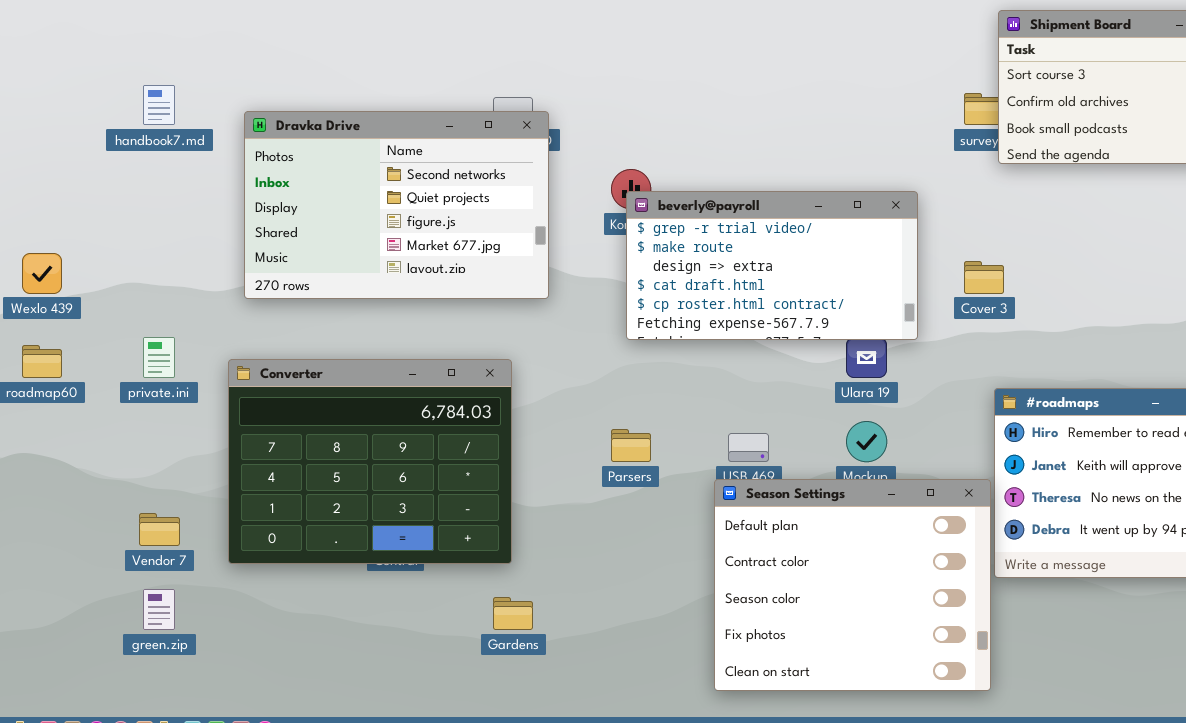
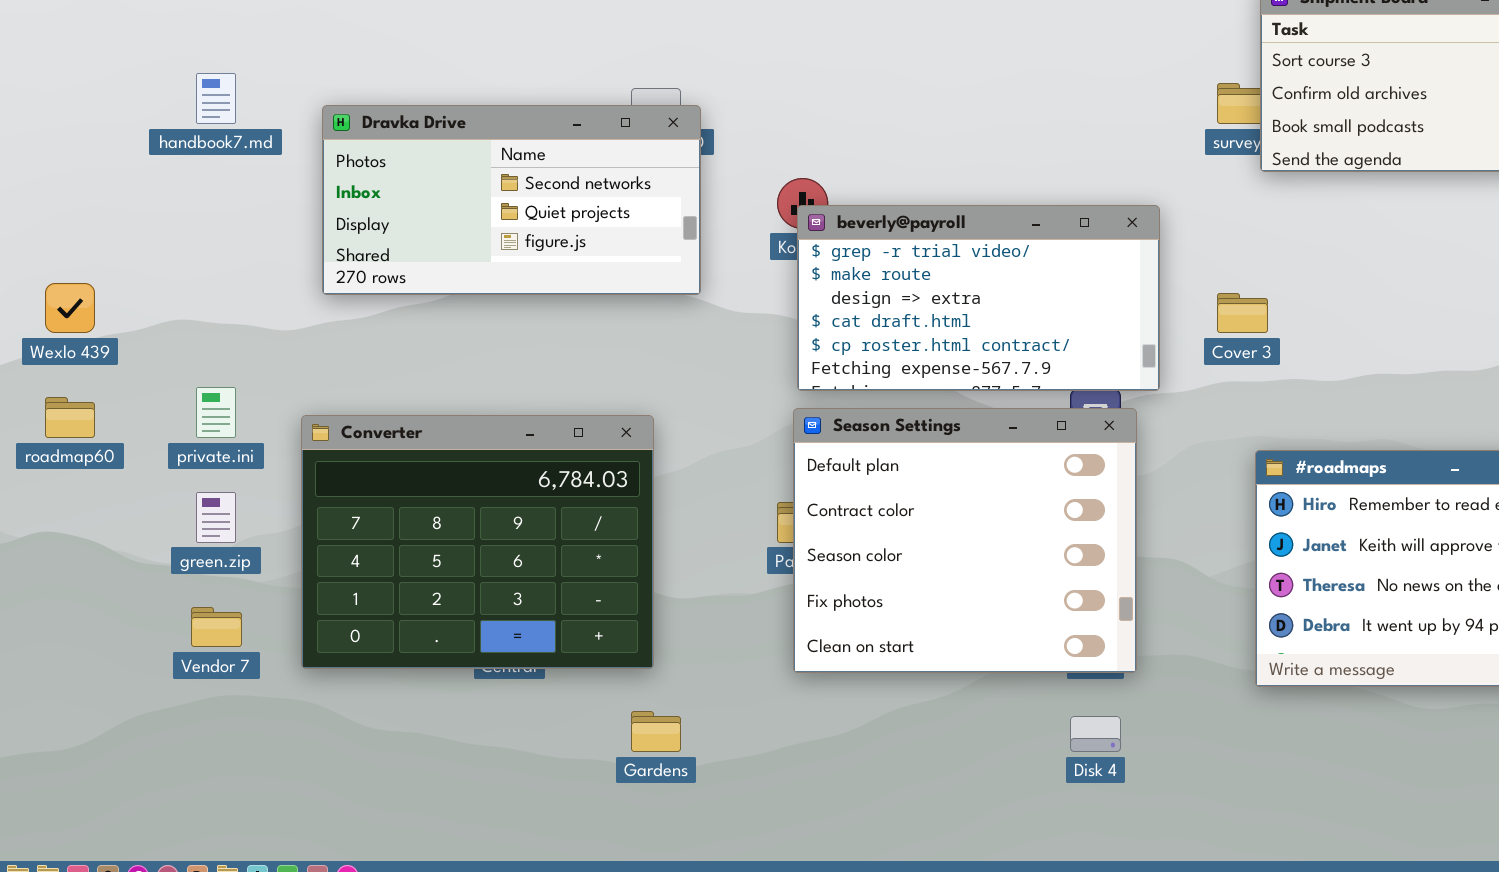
Dravka Drive: [244,111,549,299] -> [322,105,701,295], resized
Season Settings: [714,479,991,691] -> [793,408,1137,673], moved
green.zip: [143,589,175,630] -> [196,492,236,543], moved

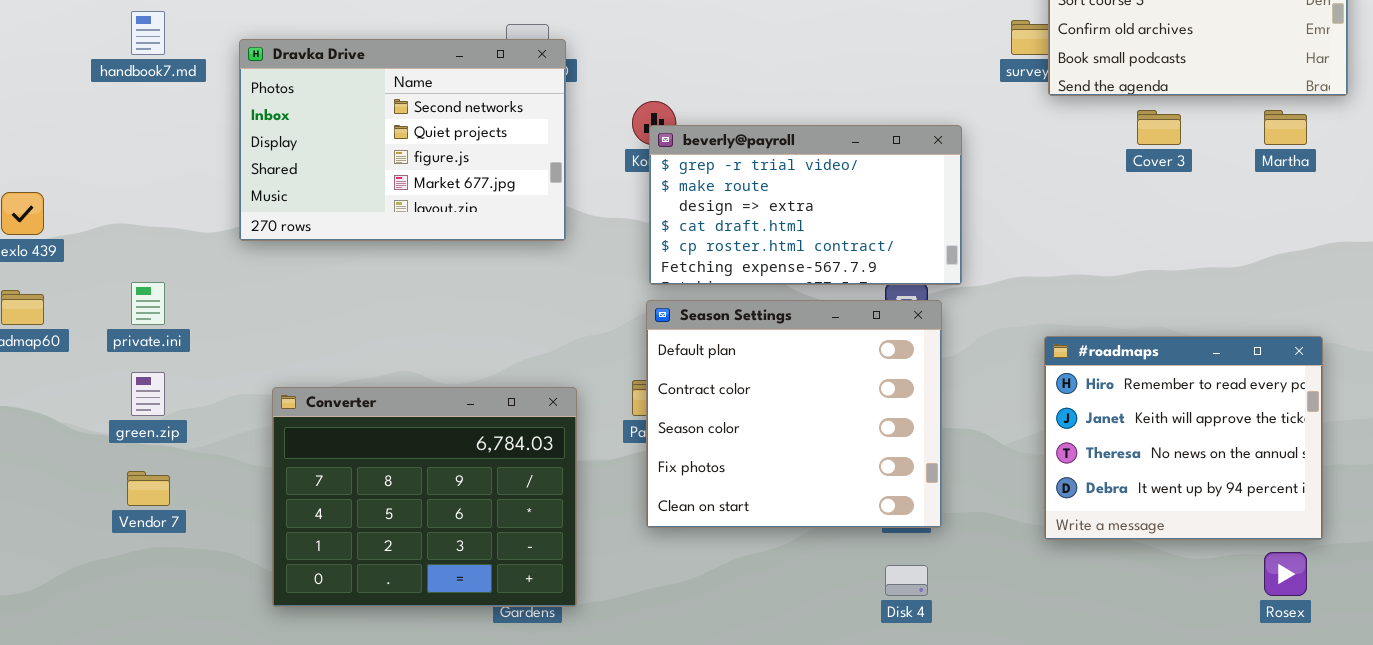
Dravka Drive: [322,105,701,295] -> [239,39,566,241], resized
Cover 3: [1217,293,1268,333] -> [1137,110,1181,145], moved
Converter: [301,415,654,669] -> [272,387,577,607], moved

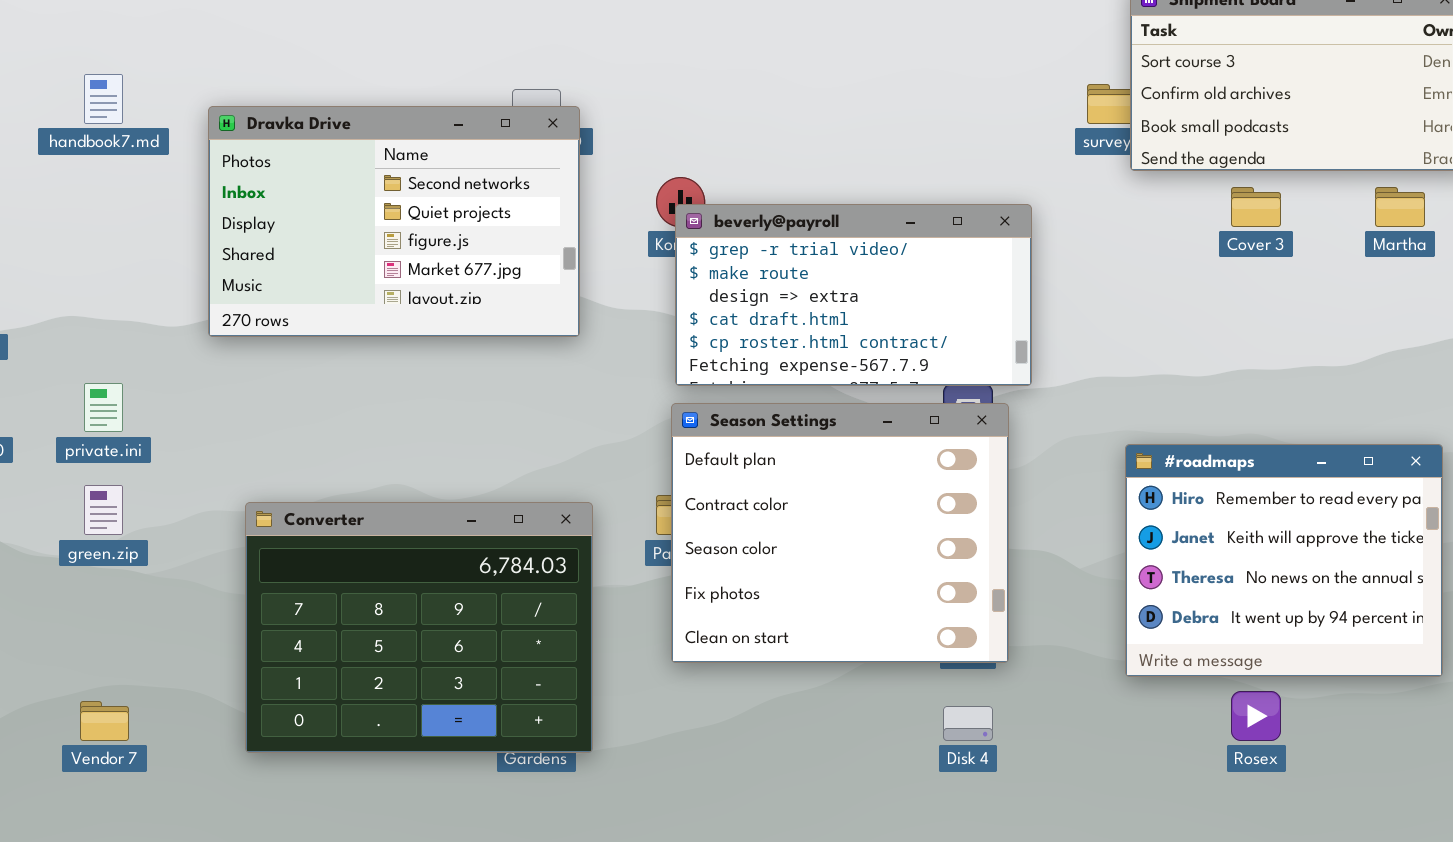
Vendor 7: [127,471,170,506] -> [80,701,129,741], moved
Rosex: [1264,552,1307,596] -> [1231,691,1281,741], moved

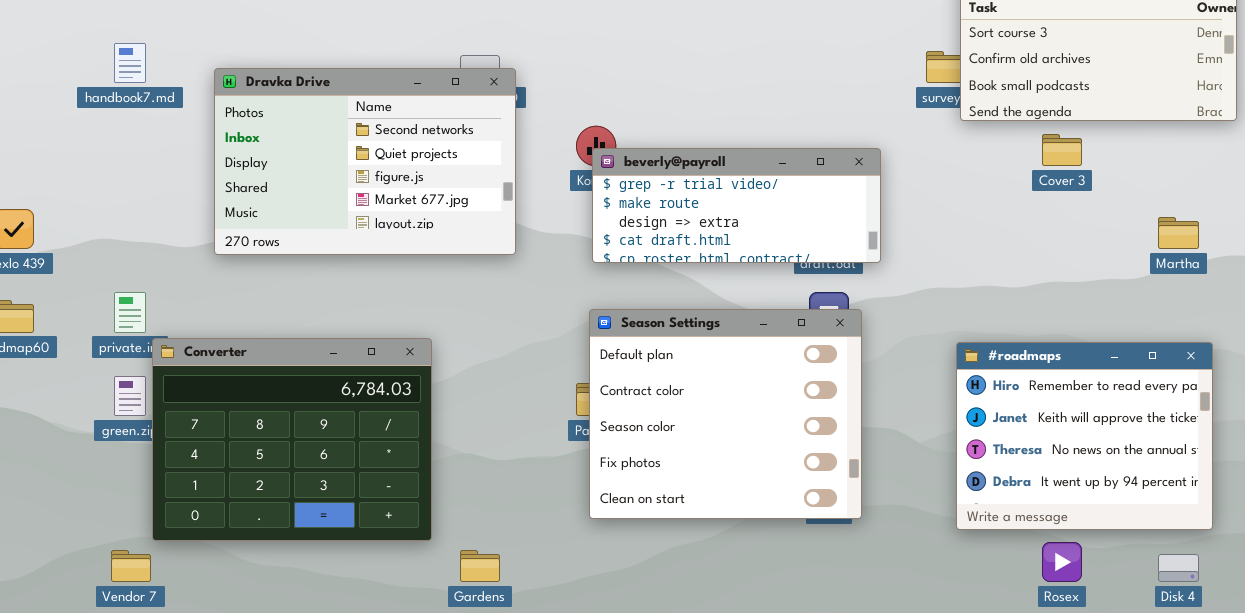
Martha: [1375,187,1425,227] -> [1158,217,1199,249], moved
beverly@payroll: [675,204,1032,386] -> [592,148,881,263], resized
Converter: [245,502,593,753] -> [152,338,432,541], moved
Disk 4: [943,706,993,741] -> [1158,554,1199,582], moved

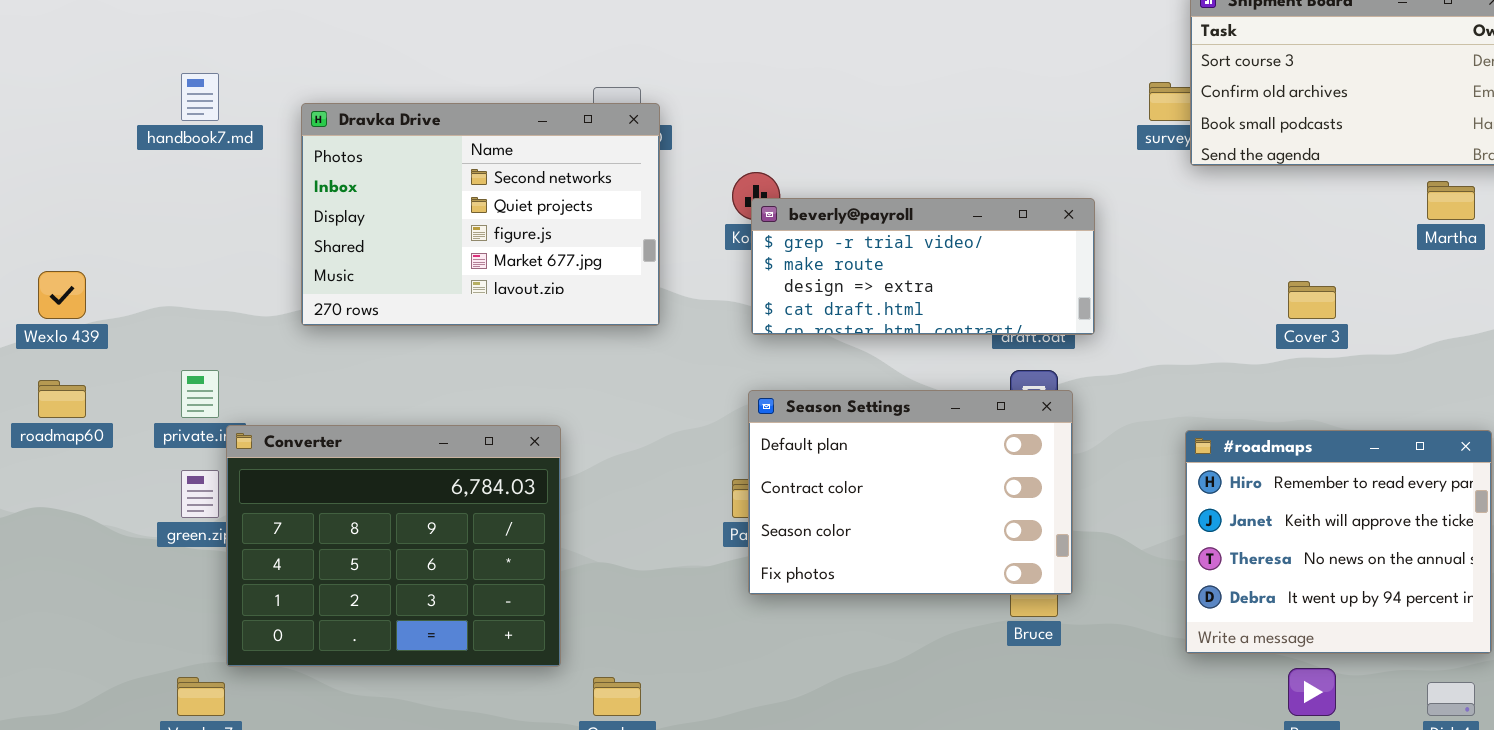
Cover 3: [1042,134,1082,166] -> [1288,281,1336,319], moved
Martha: [1158,217,1199,249] -> [1427,181,1475,220], moved
Season Settings: [589,309,862,519] -> [748,390,1073,595], resized

